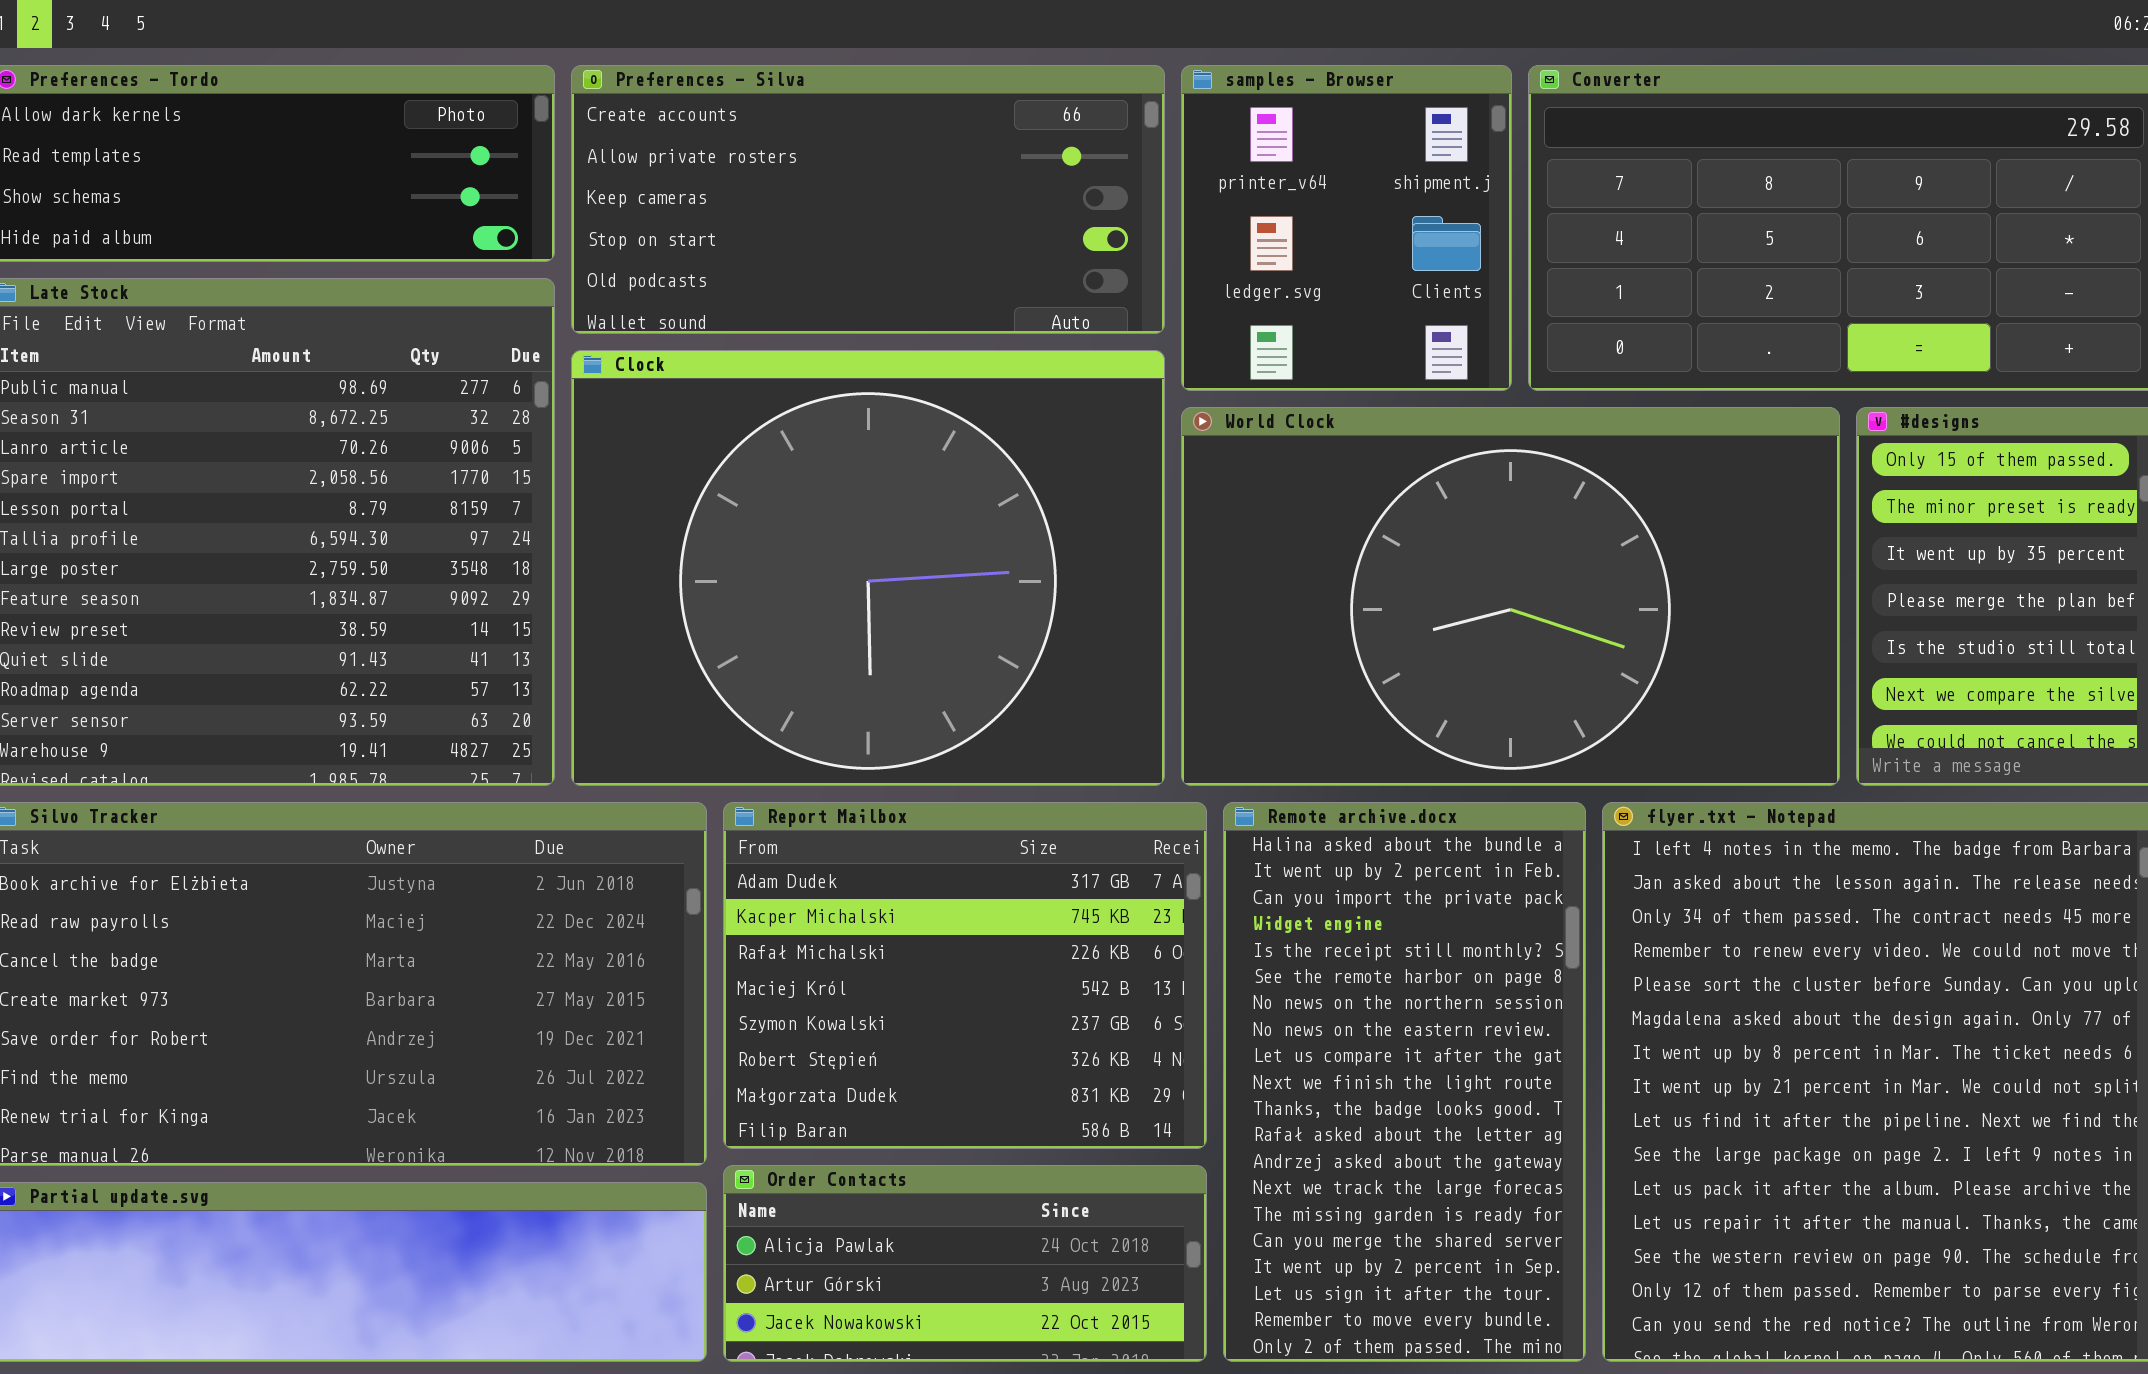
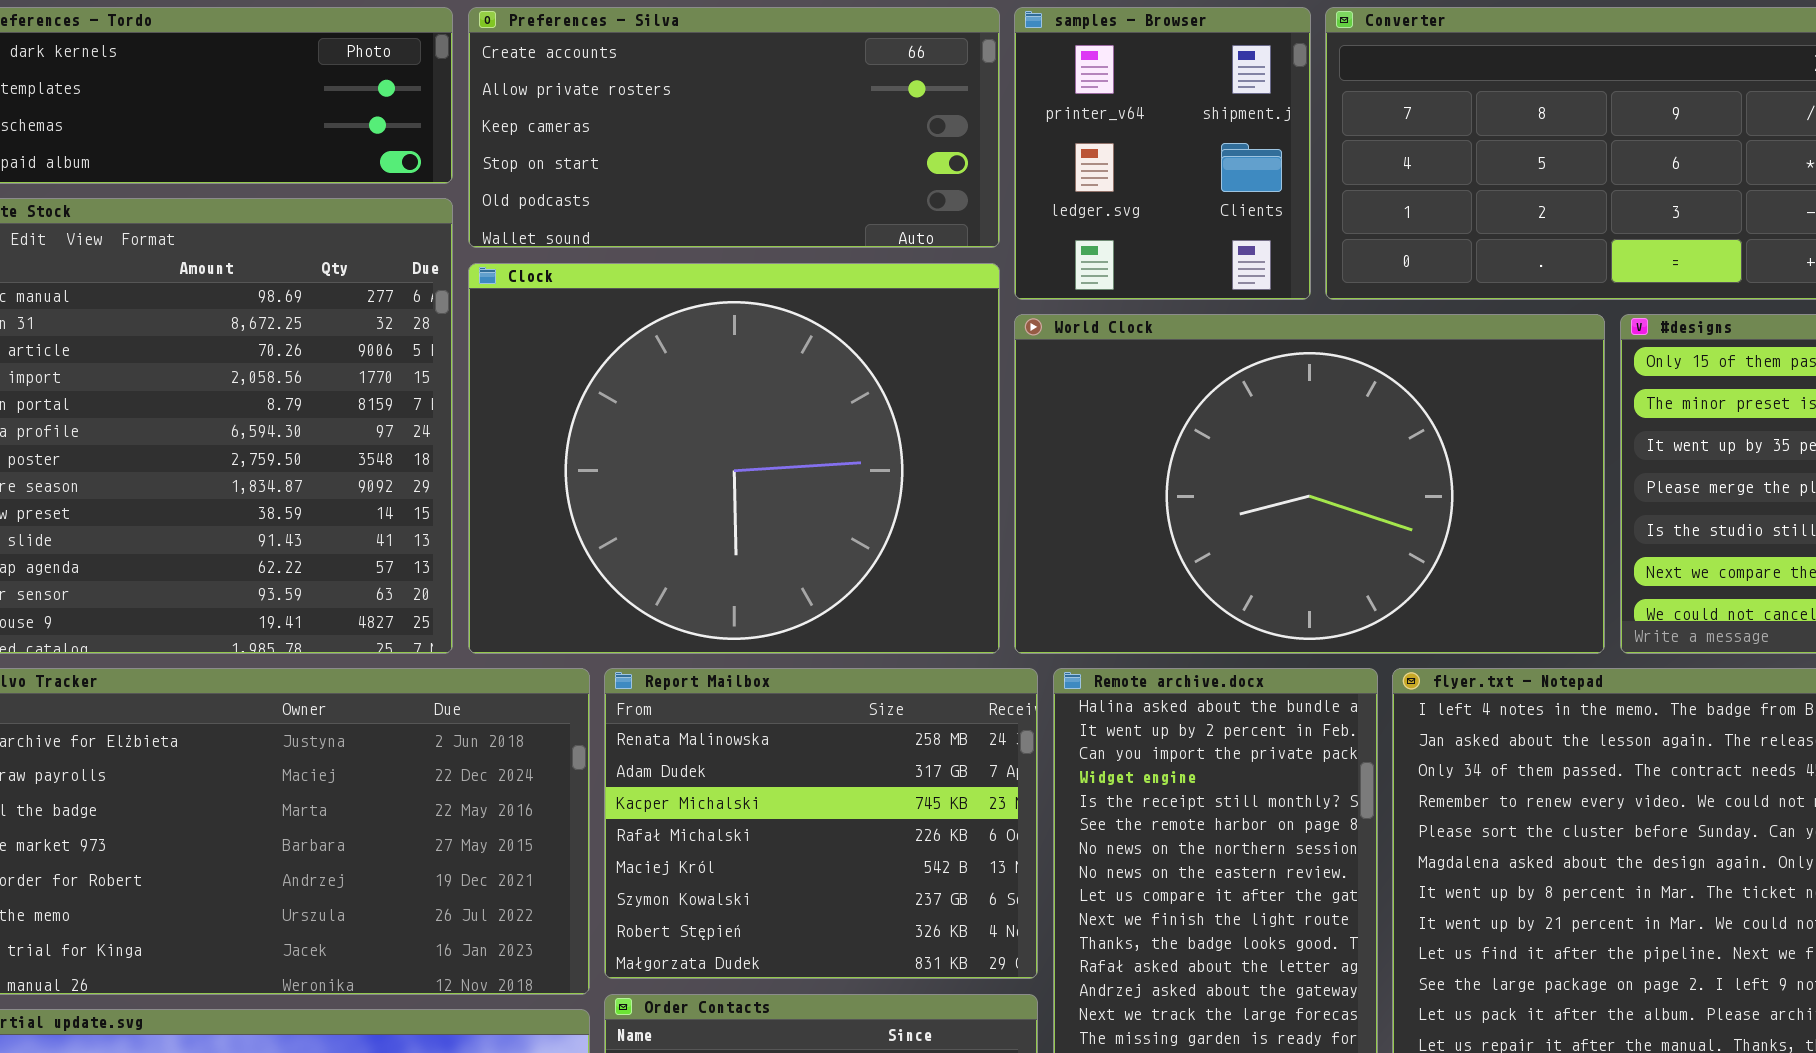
Report Mailbox: [723,802,1207,1149] -> [604,668,1038,979], scrolled up 1 row

